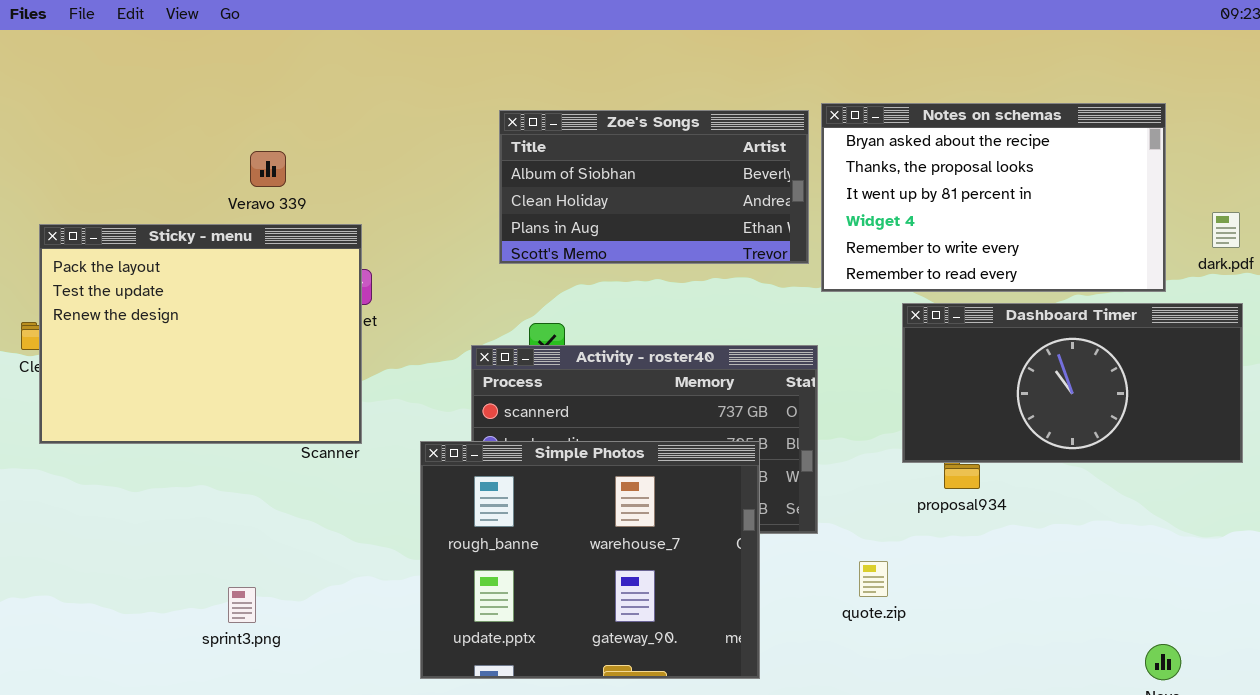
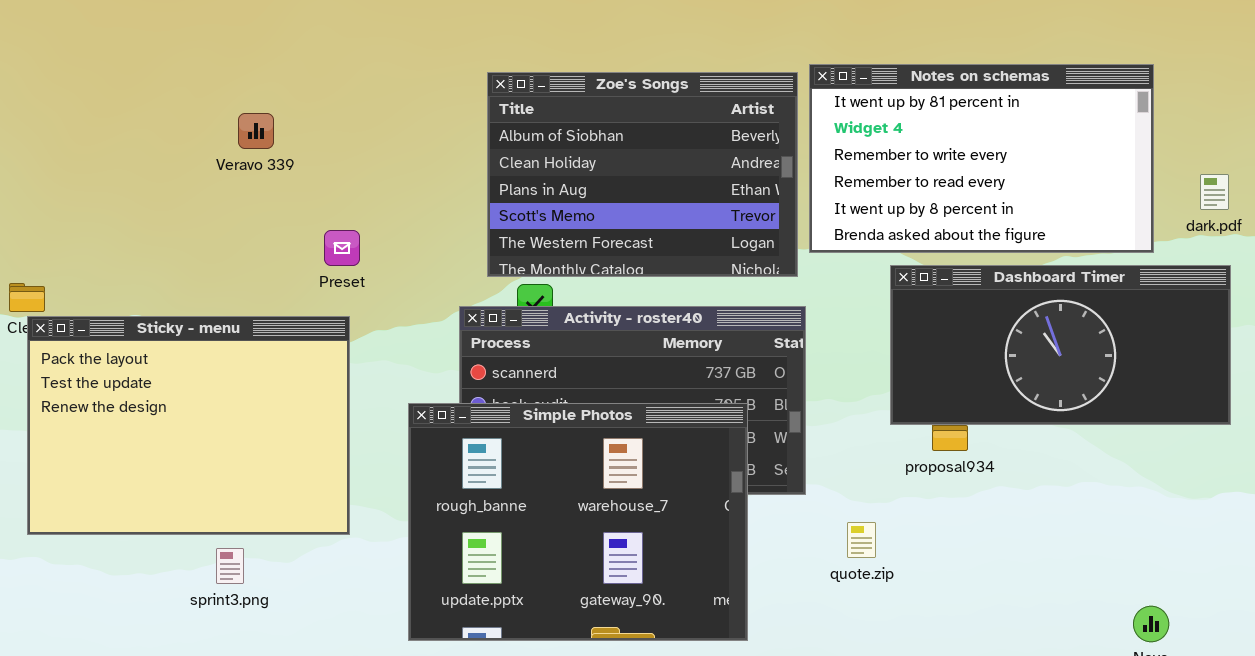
Notes on schemas: [821,103,1166,292] -> [809,64,1154,253], scrolled down 2 rows
Zoe's Songs: [499,110,809,264] -> [487,72,798,277], resized
Sticky - menu: [39,224,362,444] -> [27,316,350,535], moved

